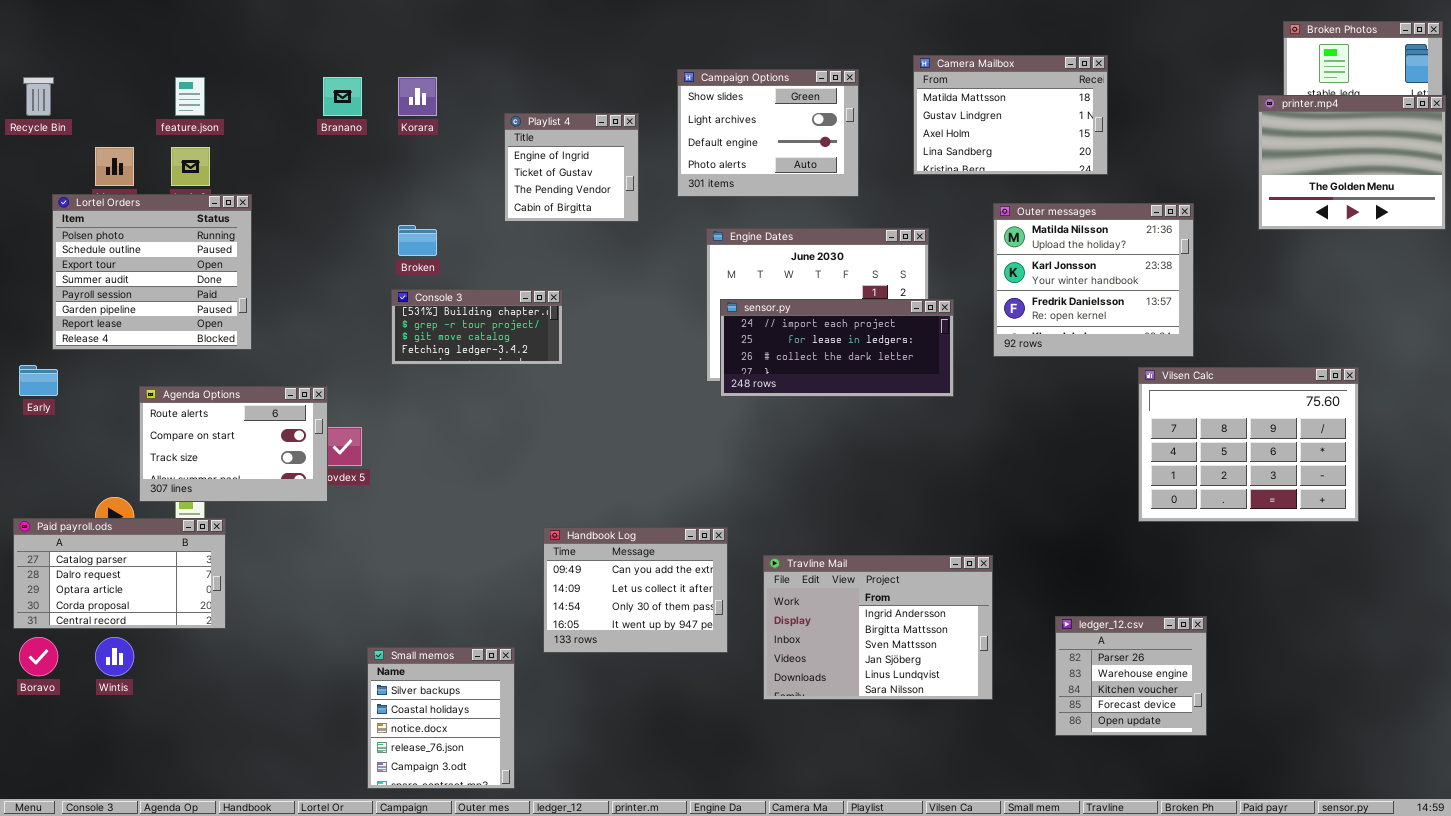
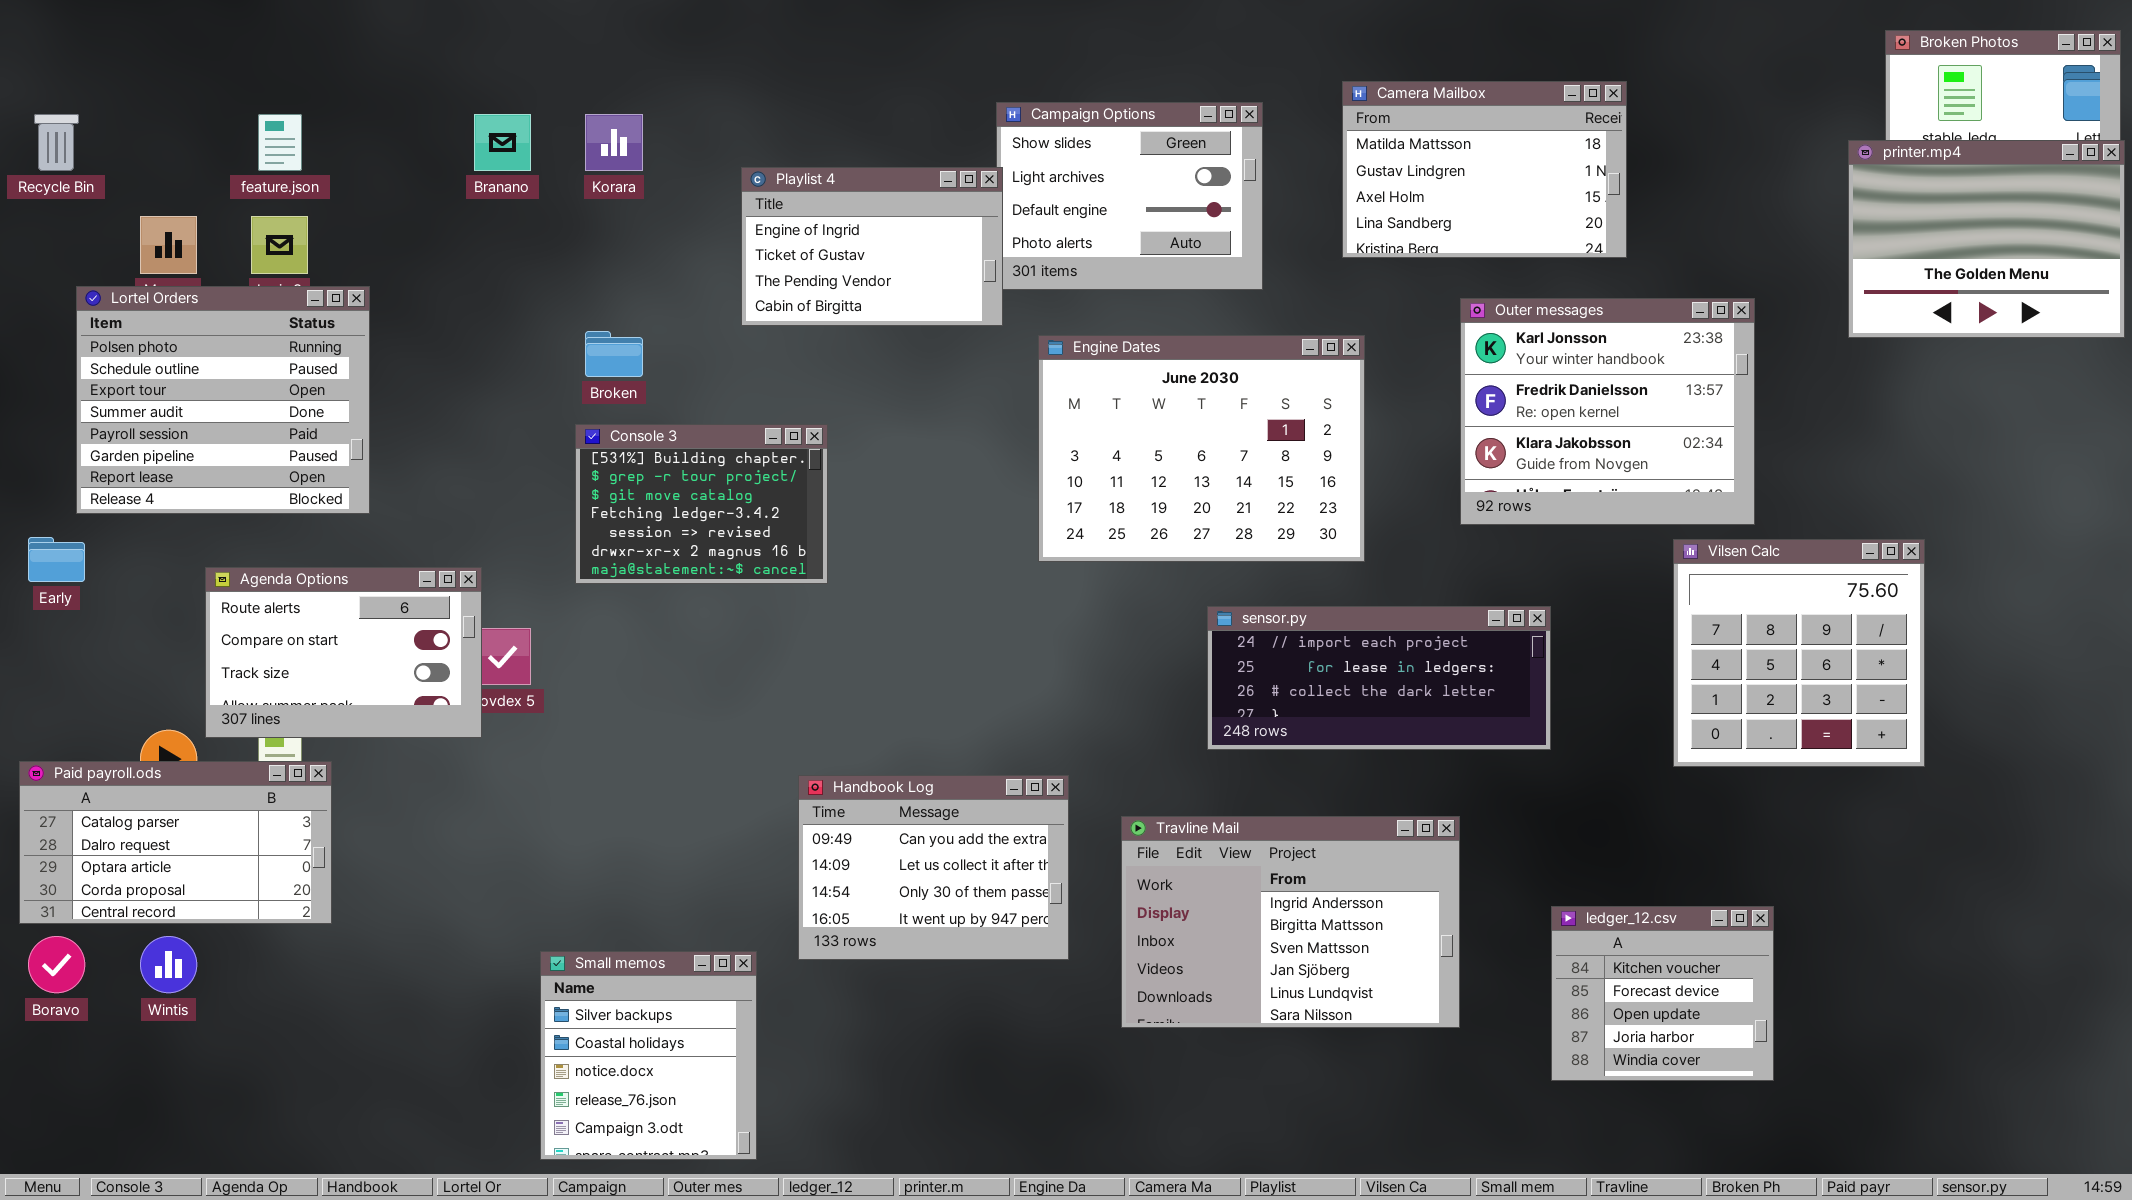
Playlist 4: [504,113,639,222] -> [741,167,1003,326], resized
Outer messages: [993,203,1194,357] -> [1460,298,1755,525], scrolled down 1 row
Console 3: [391,289,563,365] -> [575,424,828,584], resized
sensor.py: [720,299,954,397] -> [1207,606,1551,750], moved
Vilsen Calc: [1138,367,1359,522] -> [1673,539,1925,767], resized
ledger_12.csv: [1055,616,1207,736] -> [1551,906,1774,1081], scrolled down 2 rows

